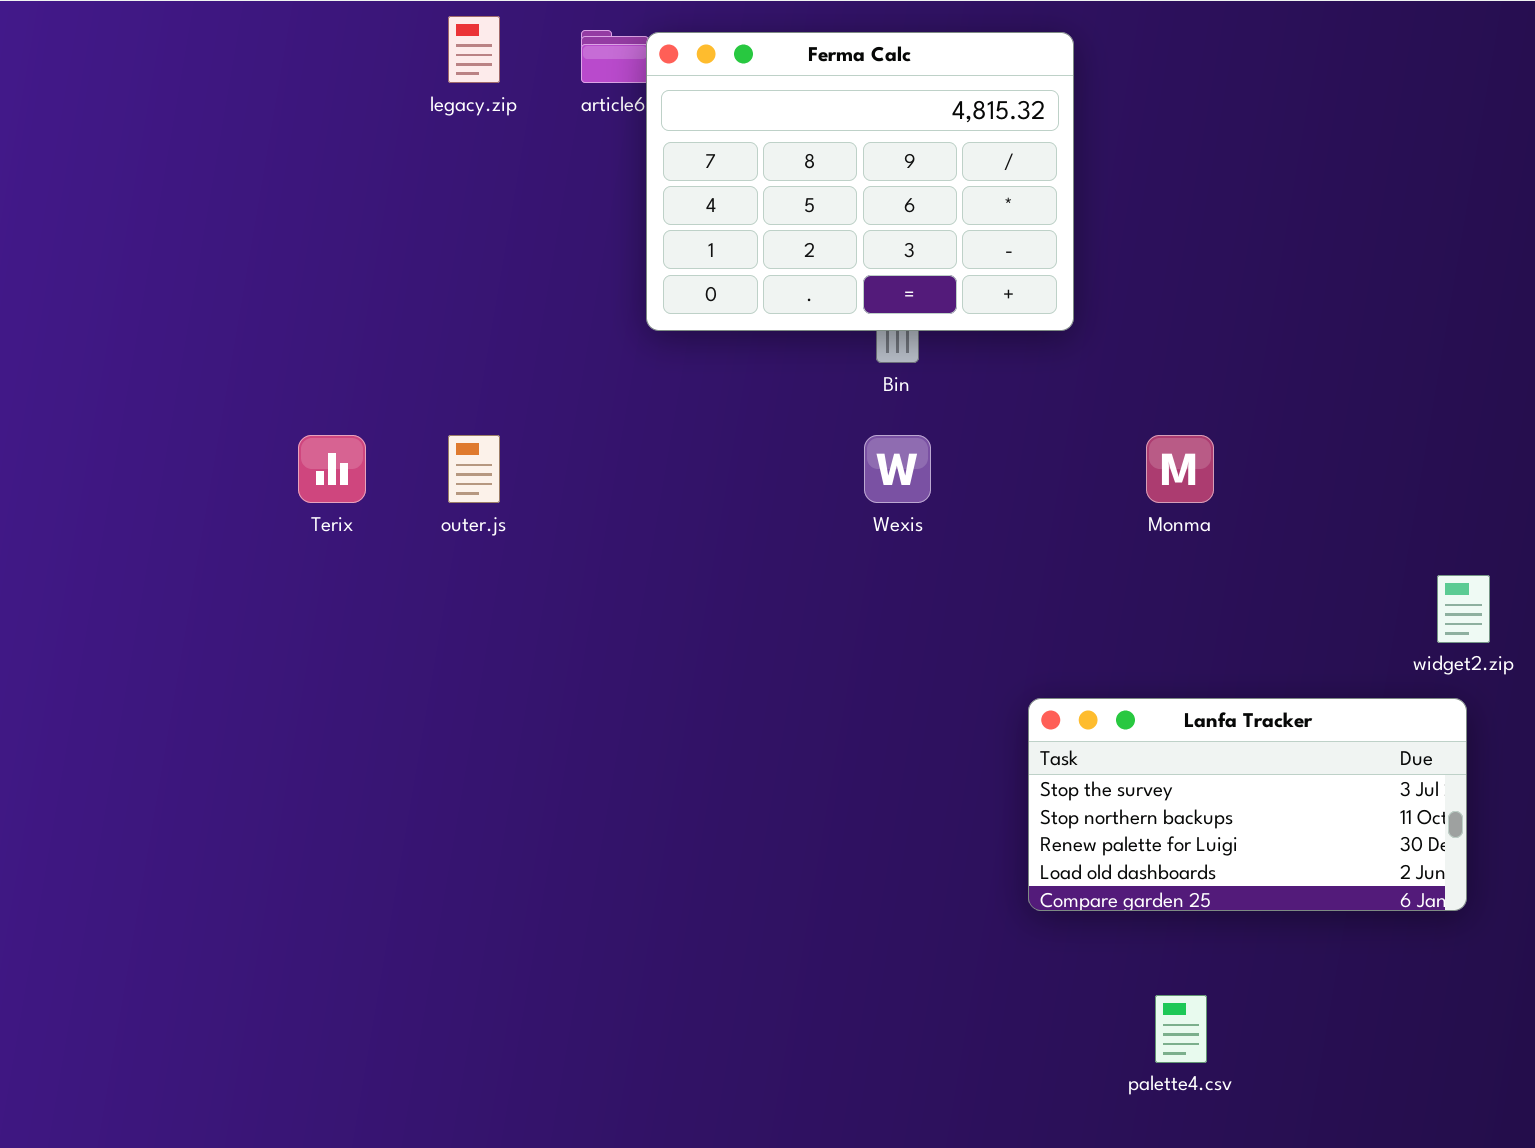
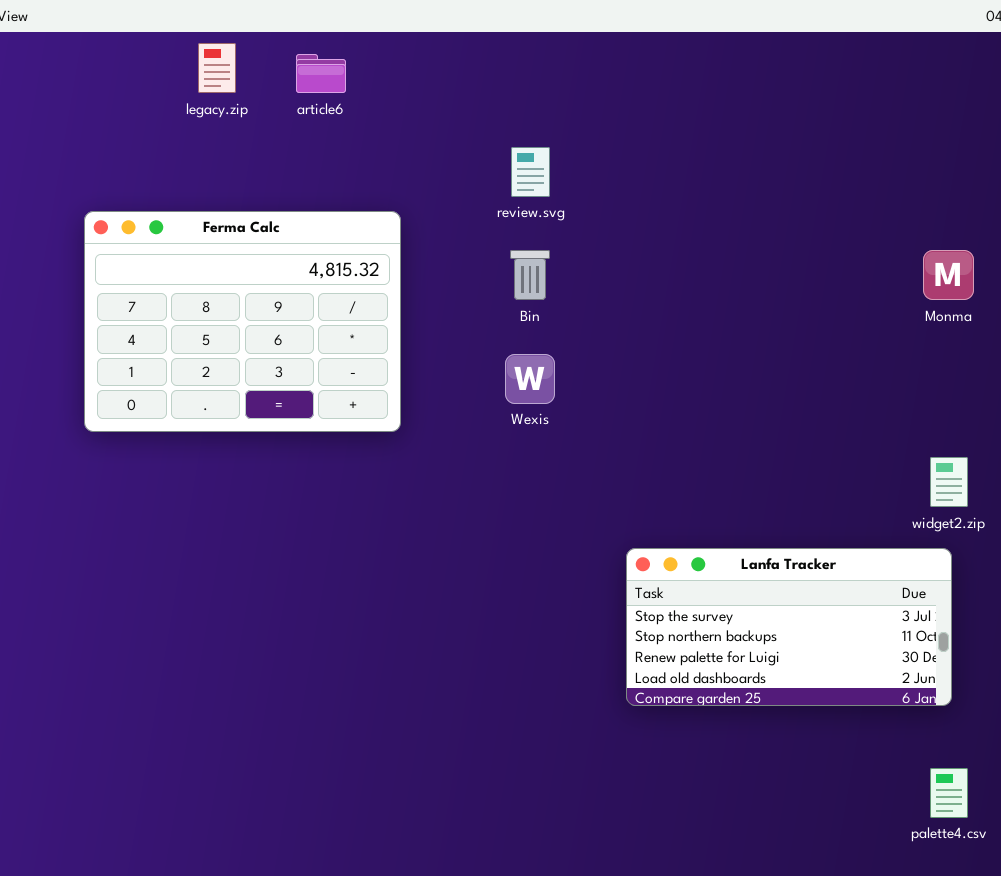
Ferma Calc: [646,32,1074,331] -> [84,211,401,432], moved
Monma: [1146,435,1214,503] -> [923,250,974,300], moved
palette4.csv: [1155,995,1207,1063] -> [930,768,968,818], moved

